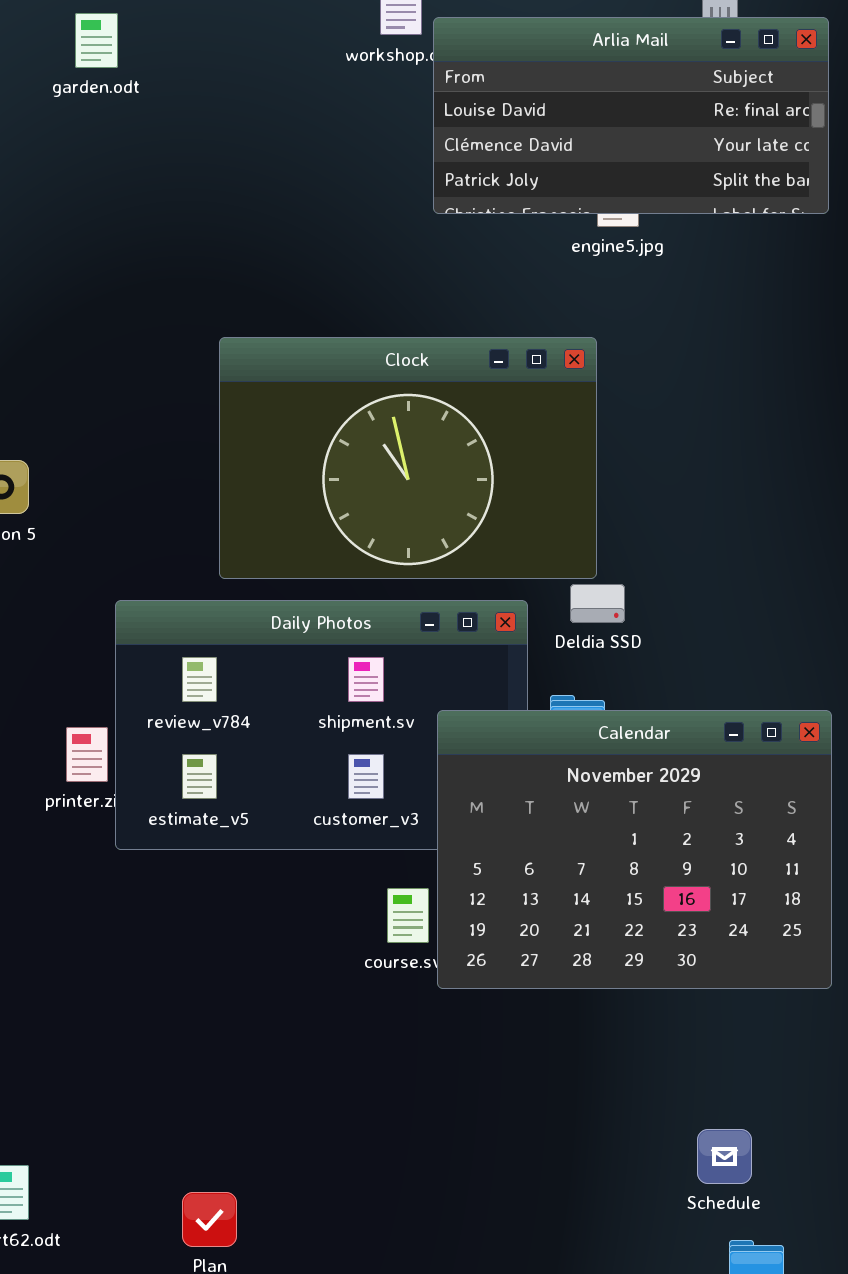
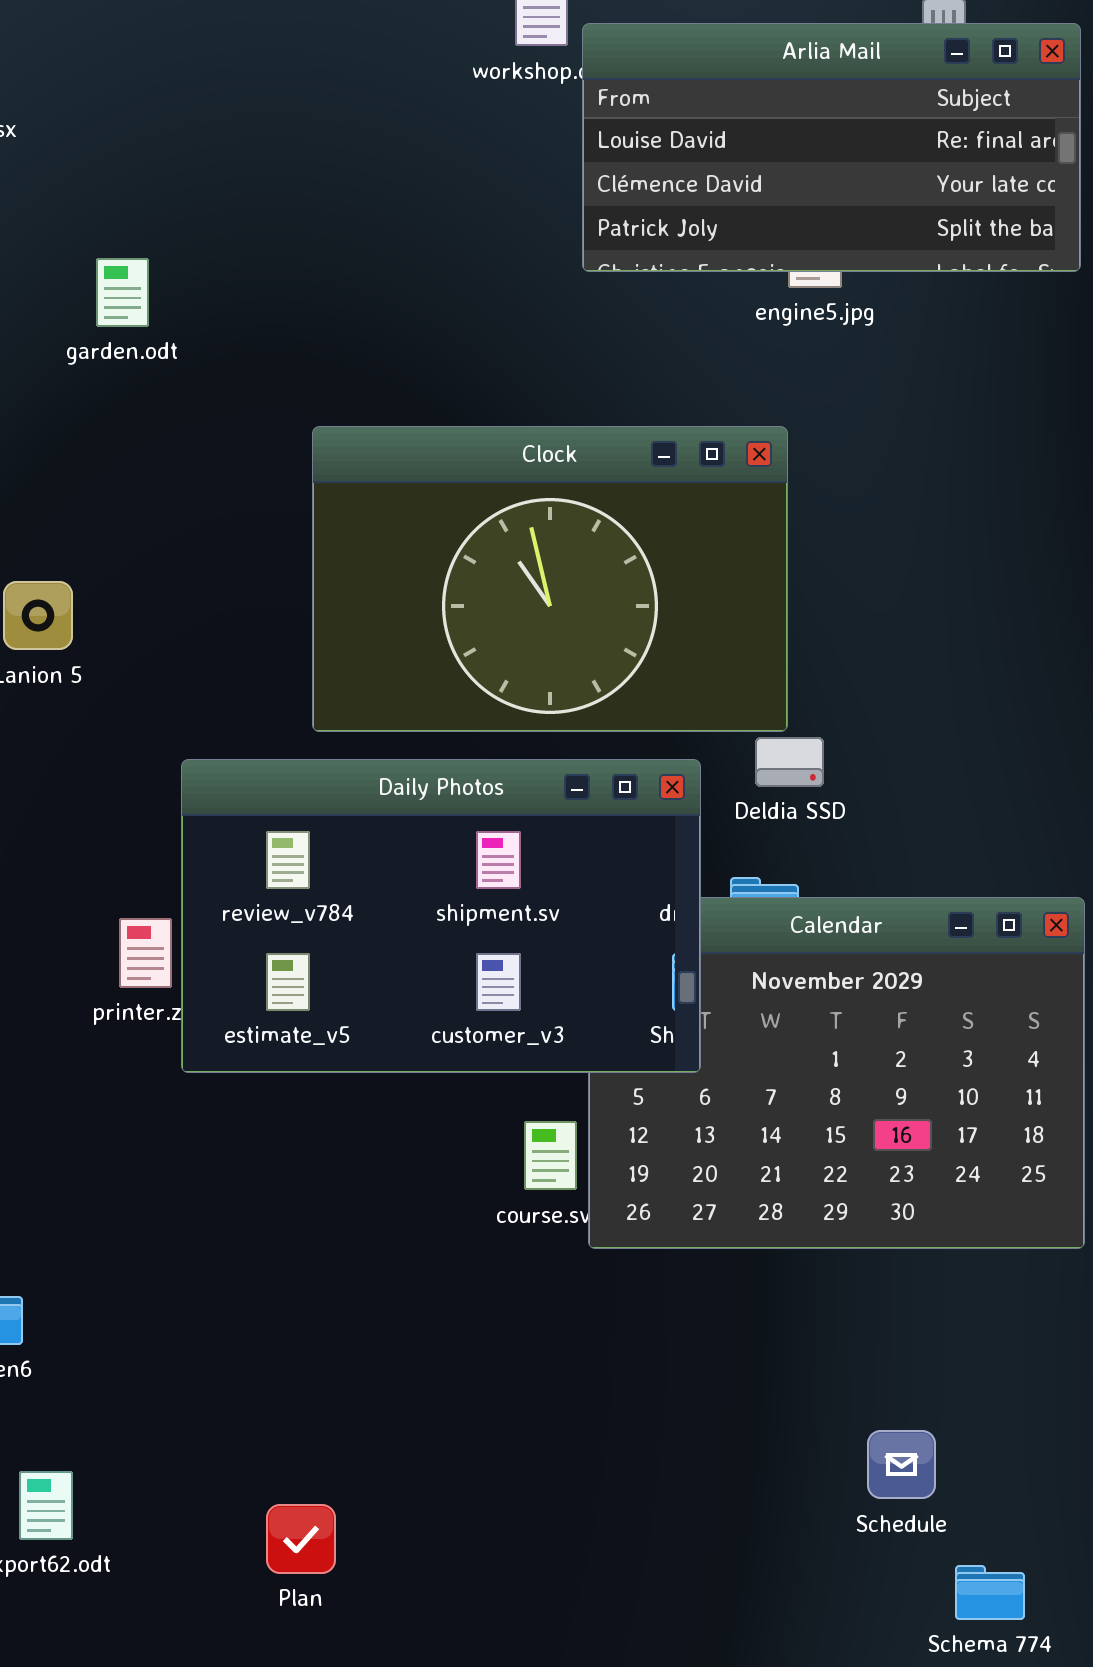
garden.odt: [75,13,118,68] -> [96,258,149,327], moved
Daily Photos: [115,600,528,850] -> [181,759,701,1073], raised
Schedule: [697,1129,752,1184] -> [867,1430,936,1499], moved

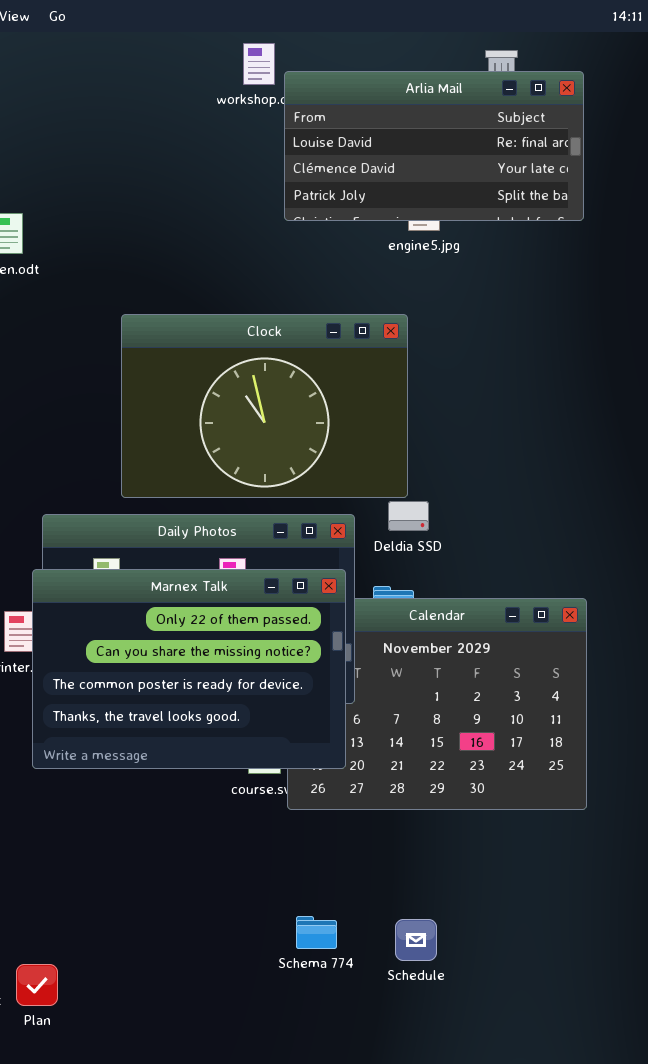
Marnex Talk: none -> [32,569,346,769], opened
Schedule: [867,1430,936,1499] -> [395,919,437,961], moved
Plan: [266,1504,336,1574] -> [16,964,58,1006], moved
Schema 774: [955,1565,1025,1620] -> [296,916,337,949], moved

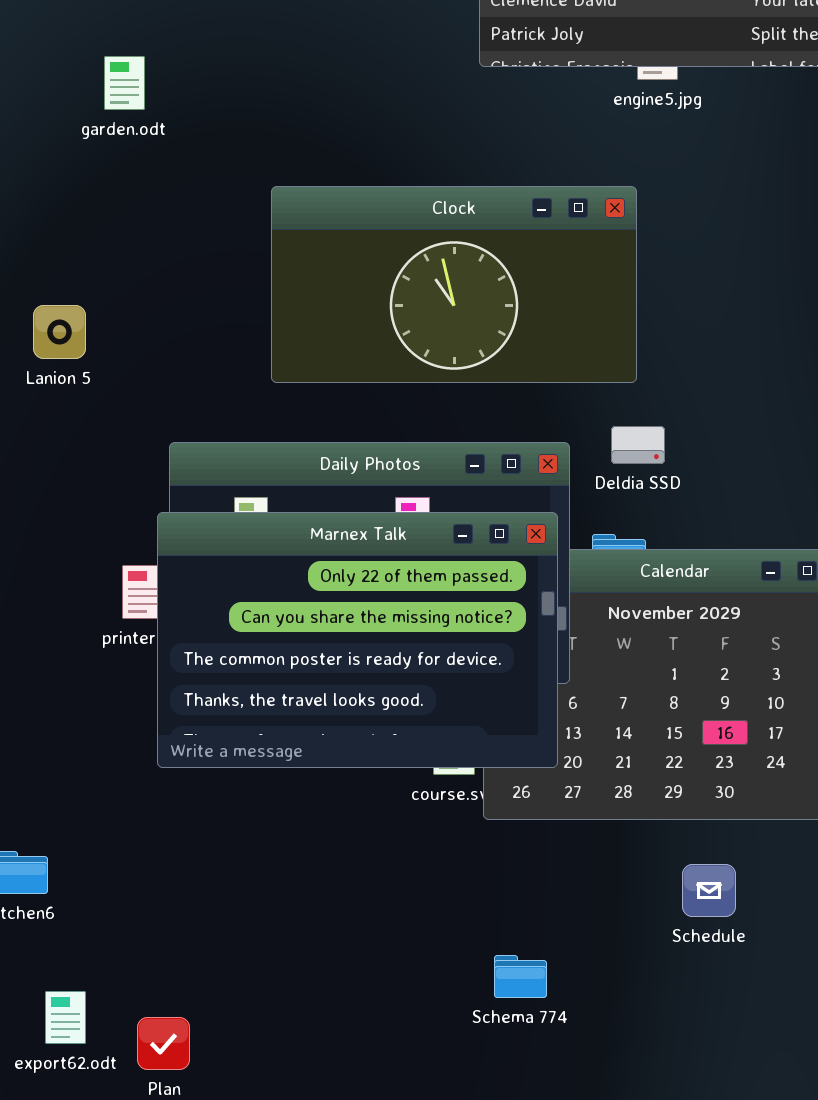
Clock: [121,314,408,498] -> [271,186,637,383], resized
Schedule: [395,919,437,961] -> [682,864,736,917], moved

